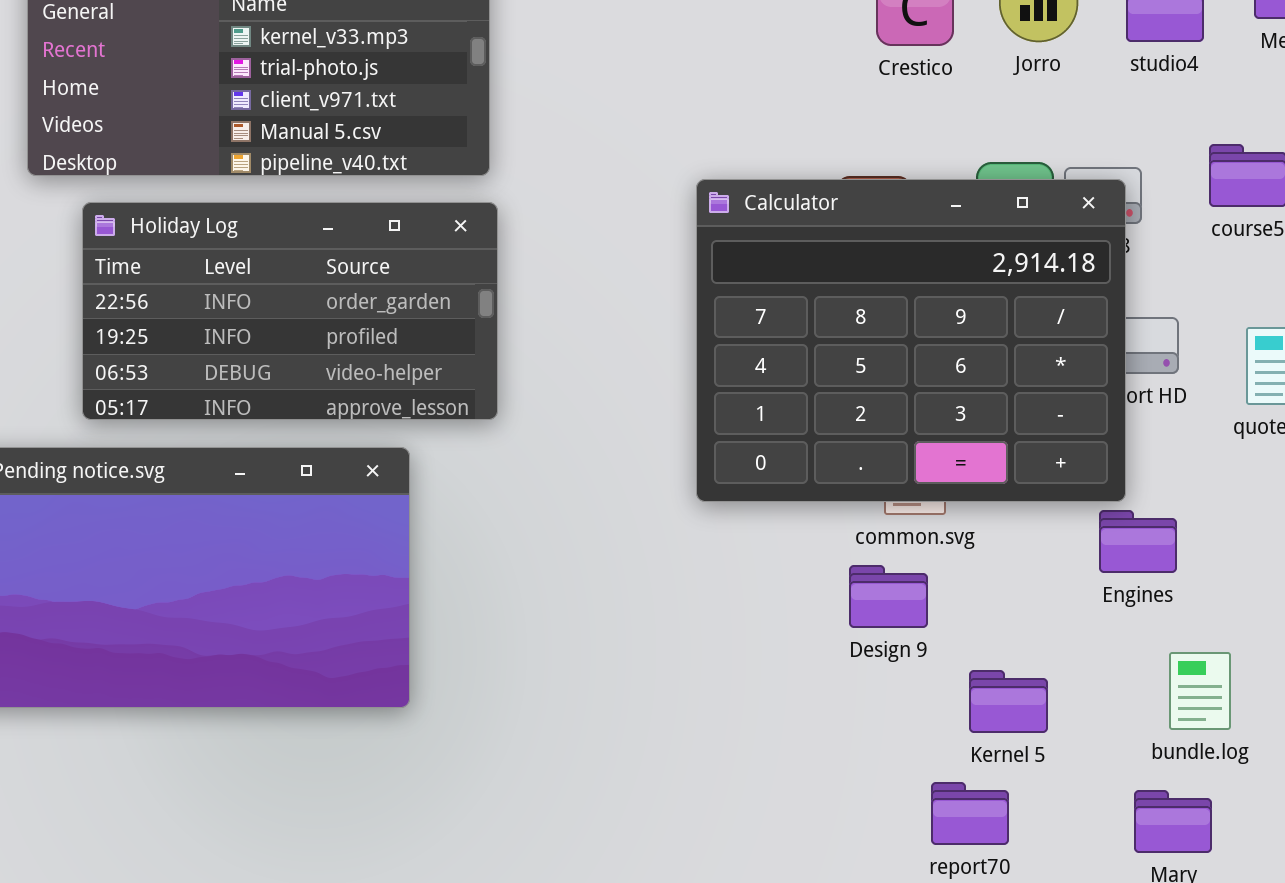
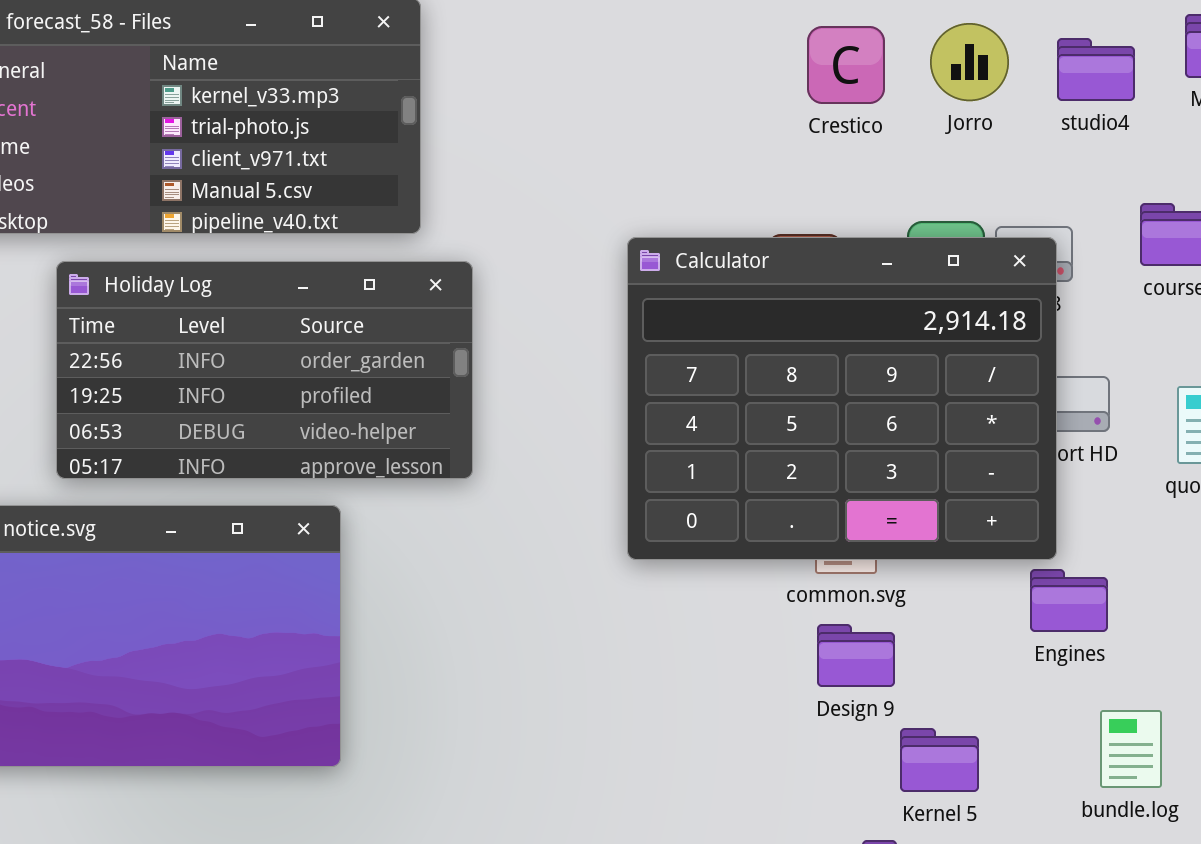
Holiday Log: [82,202,498,420] -> [56,261,473,479], moved
Design 9: [849,565,928,628] -> [817,624,895,687], moved

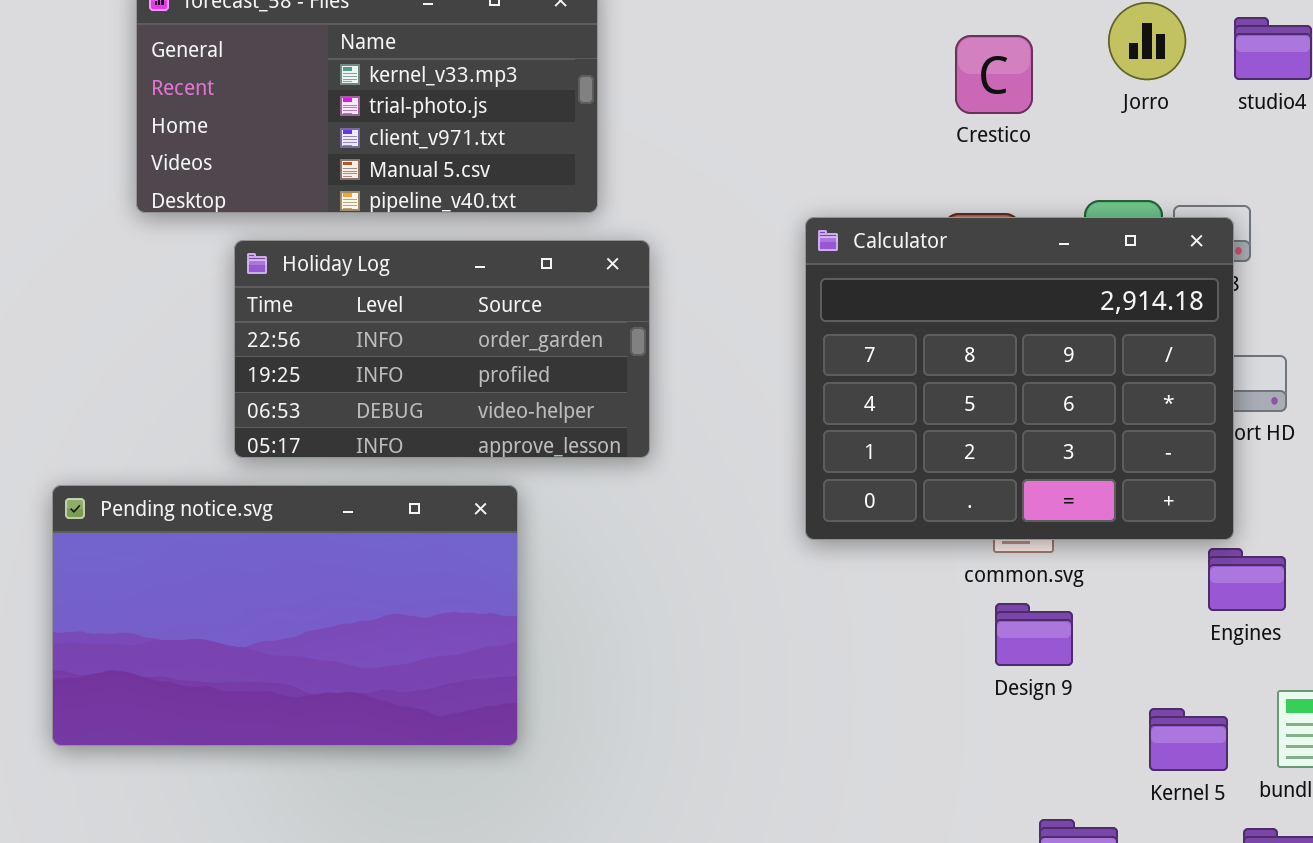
Crestico: [807,26,885,104] -> [955,35,1033,114], moved
Kernel 5: [900,728,979,792] -> [1149,708,1228,771], moved

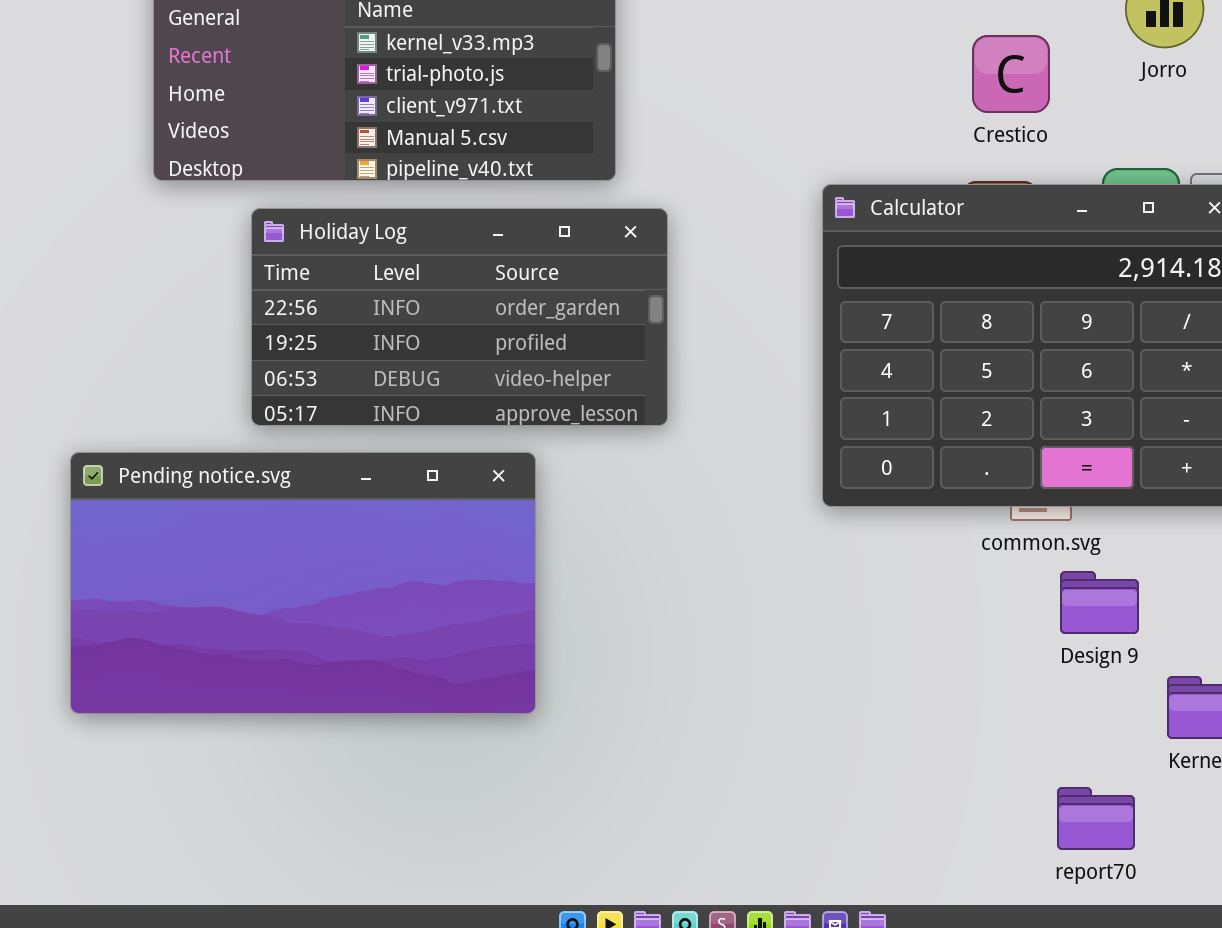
Crestico: [955,35,1033,114] -> [972,35,1050,113], moved
Design 9: [995,603,1073,666] -> [1060,571,1139,634], moved

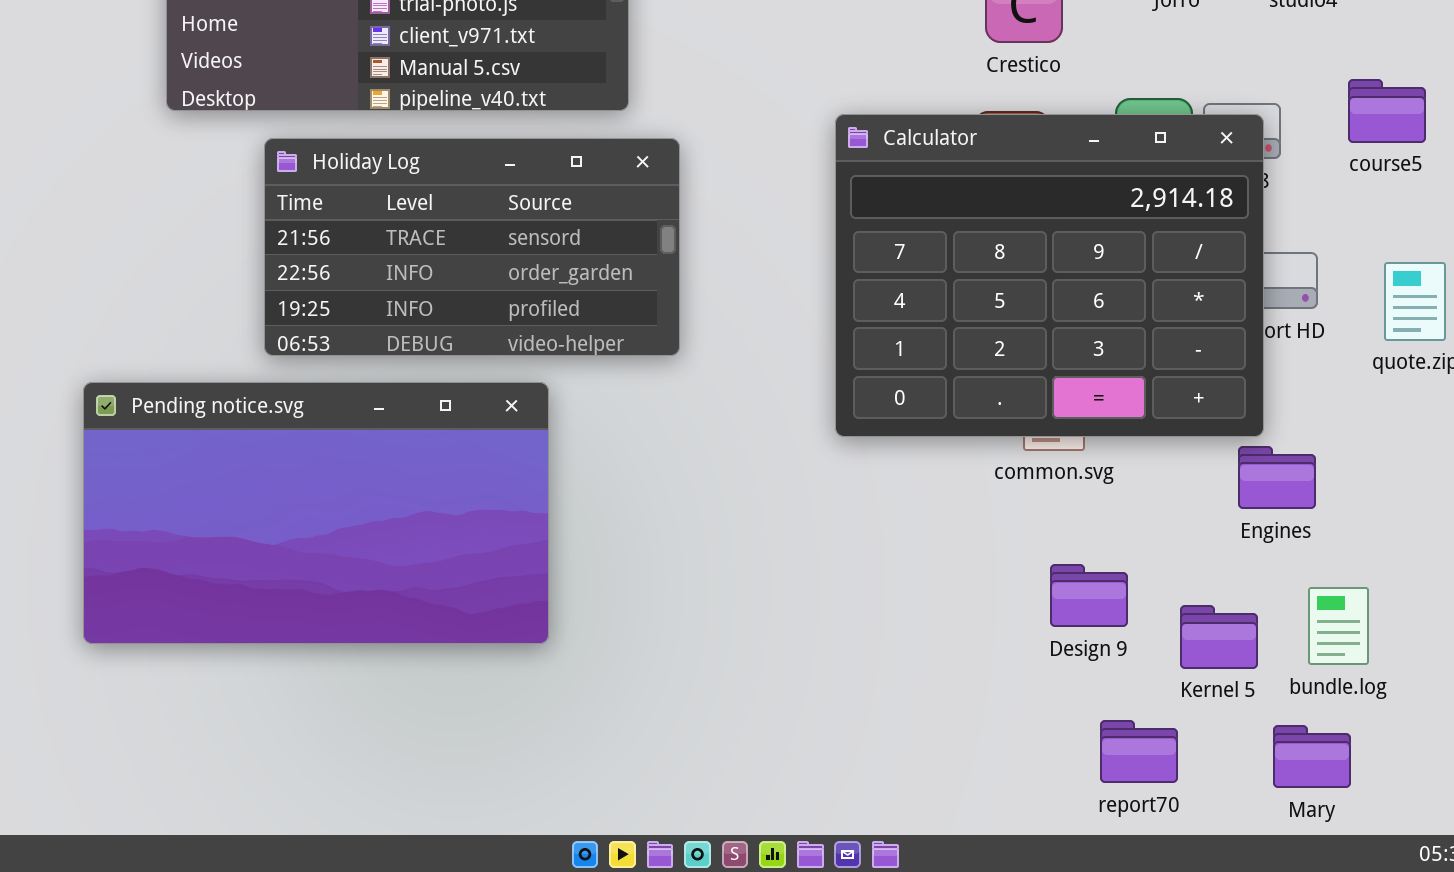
Holiday Log: [251,208,668,426] -> [264,138,680,356], scrolled up 1 row
Design 9: [1060,571,1139,634] -> [1050,564,1128,627], moved
report70: [1057,787,1135,850] -> [1100,720,1178,783], moved

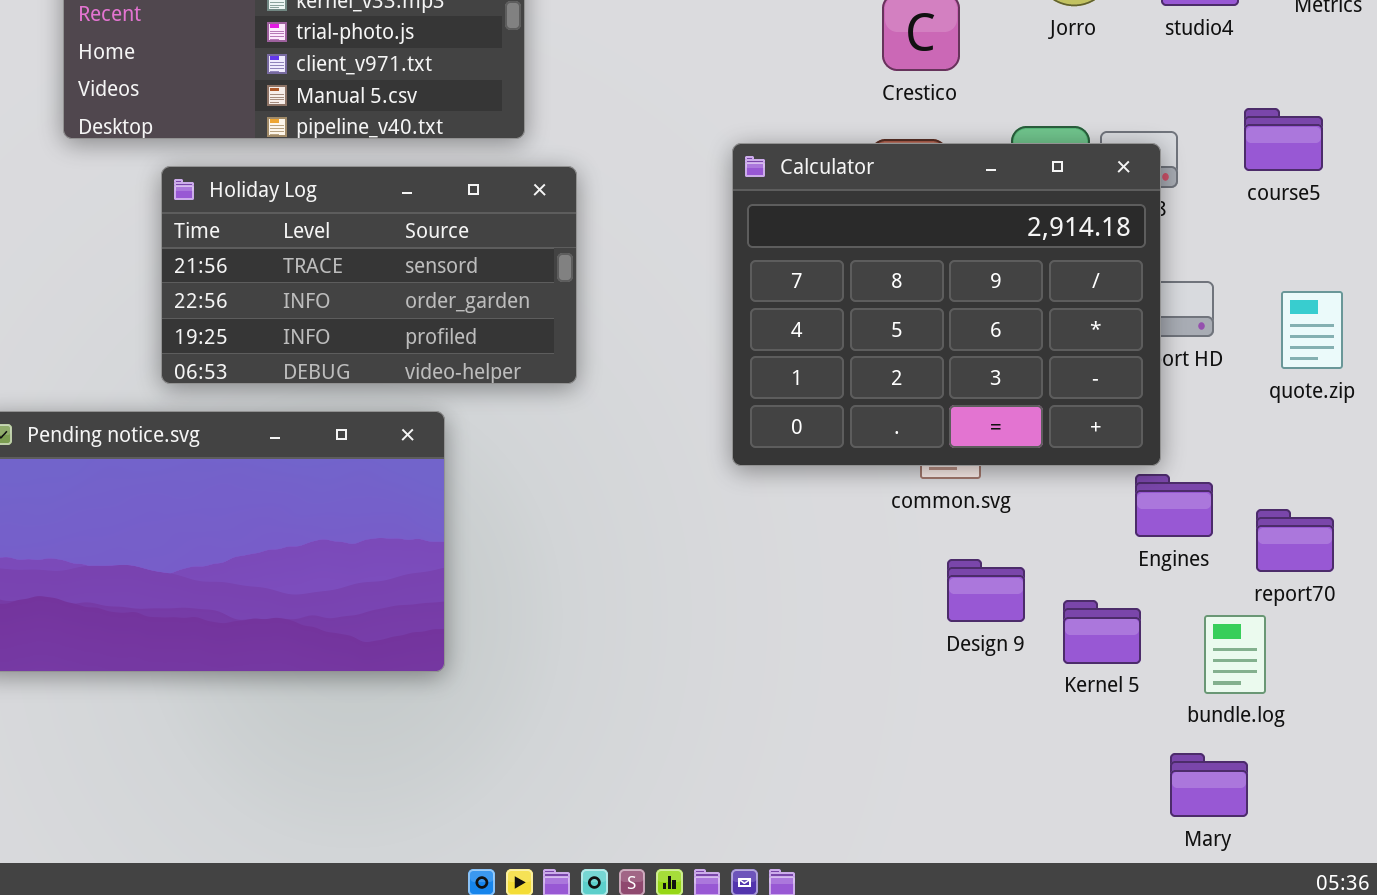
Design 9: [1050,564,1128,627] -> [947,559,1025,622], moved
Kernel 5: [1180,605,1258,669] -> [1063,600,1141,664], moved
report70: [1100,720,1178,783] -> [1256,509,1334,572], moved

